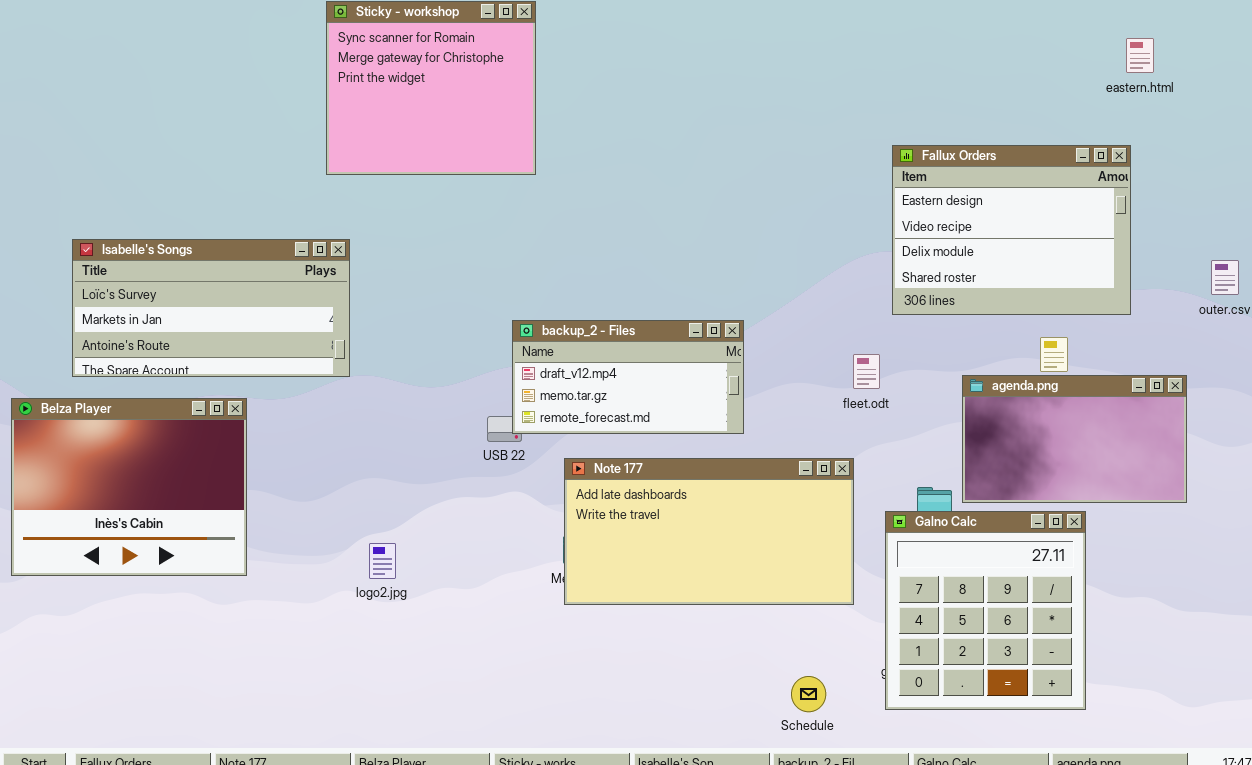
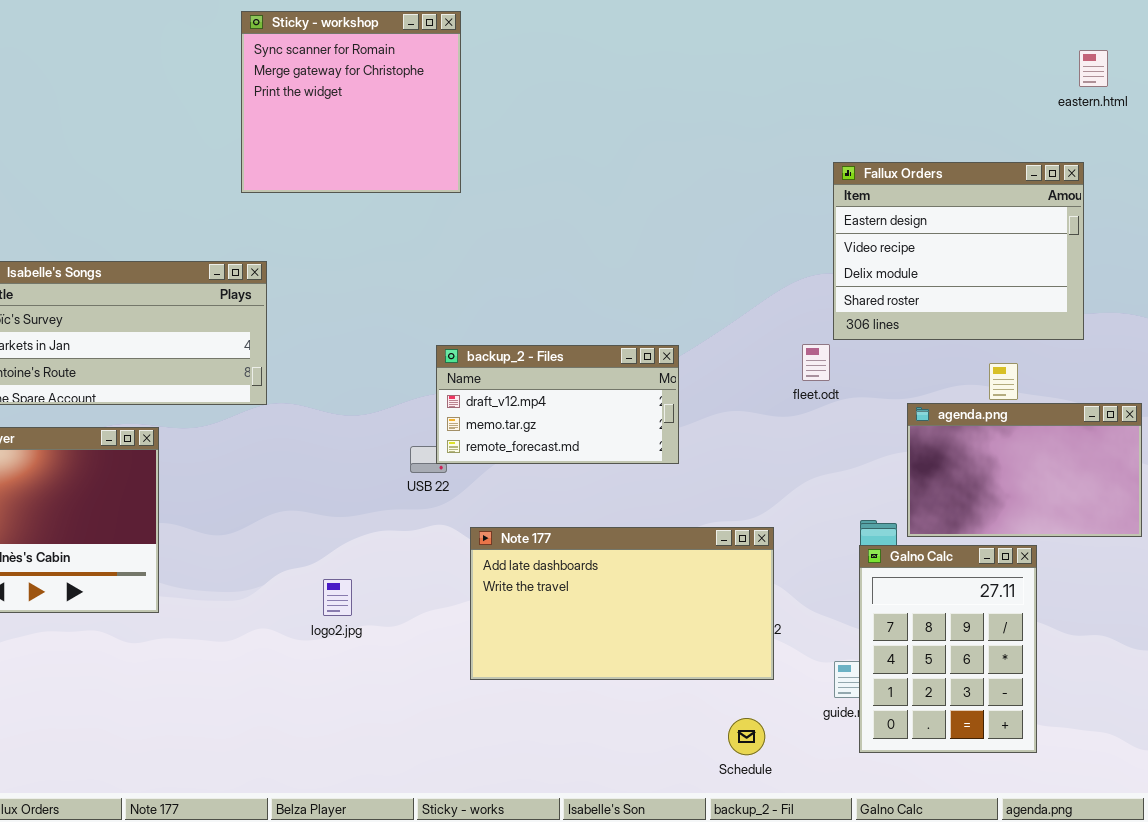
fleet.odt: [853,354,880,389] -> [802,344,830,381], moved
Note 177: [564,458,854,605] -> [470,527,774,680], moved
Galno Calc: [885,511,1086,710] -> [859,545,1037,753], resized
logo2.jpg: [369,543,396,579] -> [323,579,352,616], moved

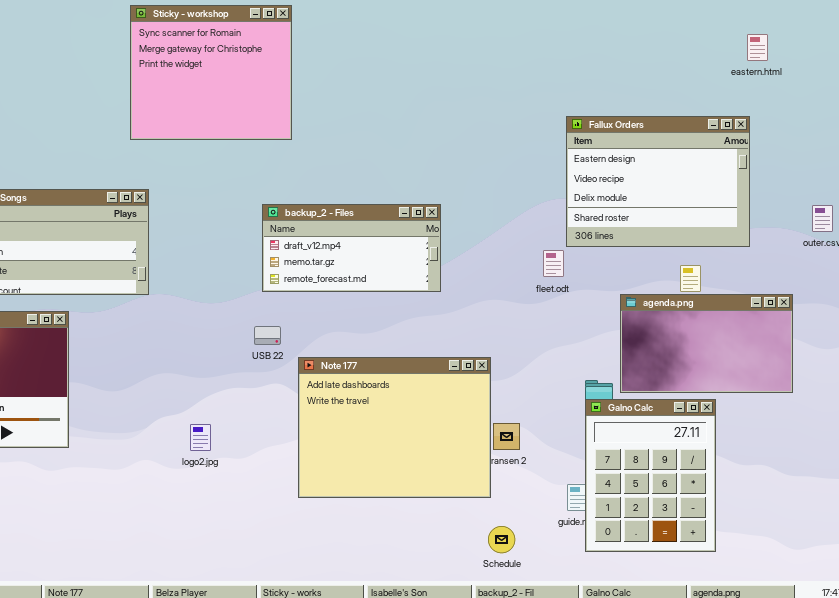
backup_2 - Files: [436,345,679,464] -> [262,204,441,292], moved
Note 177: [470,527,774,680] -> [298,357,491,498], resized

